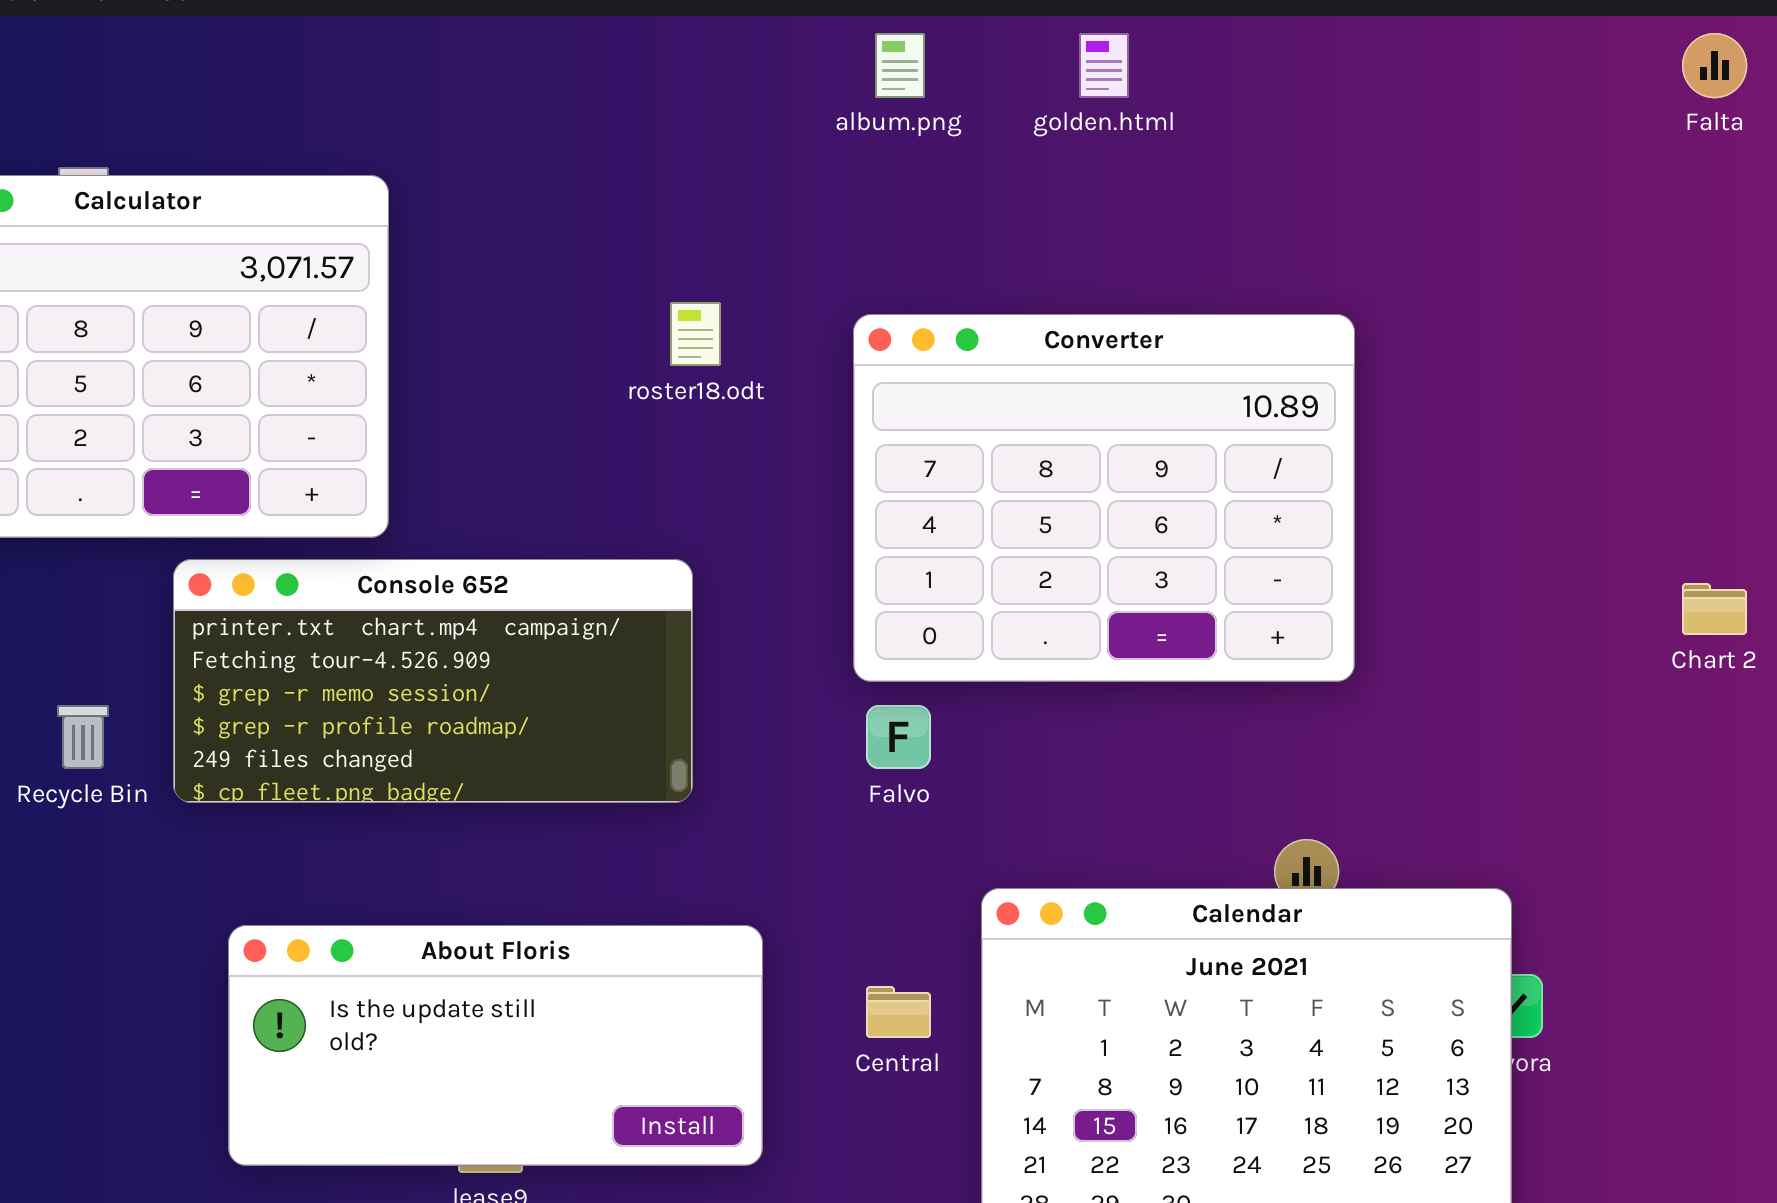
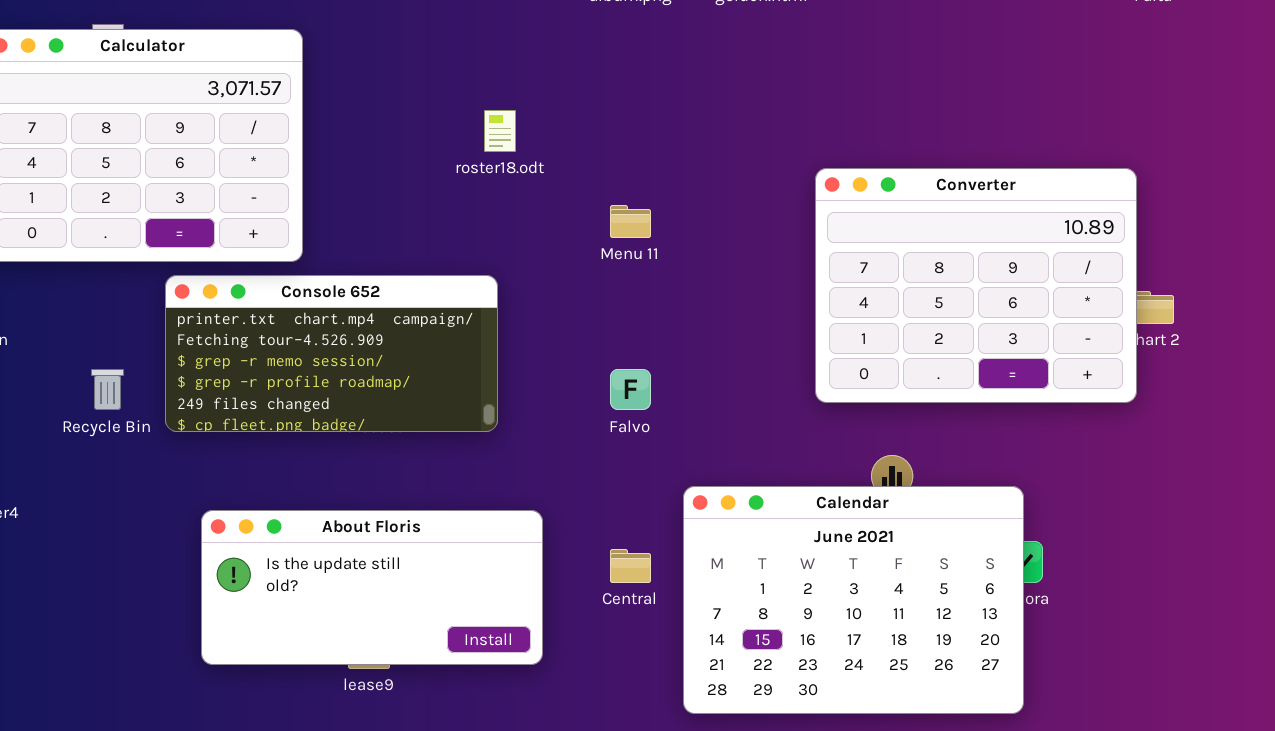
Converter: [853,314,1355,682] -> [815,168,1137,403], moved

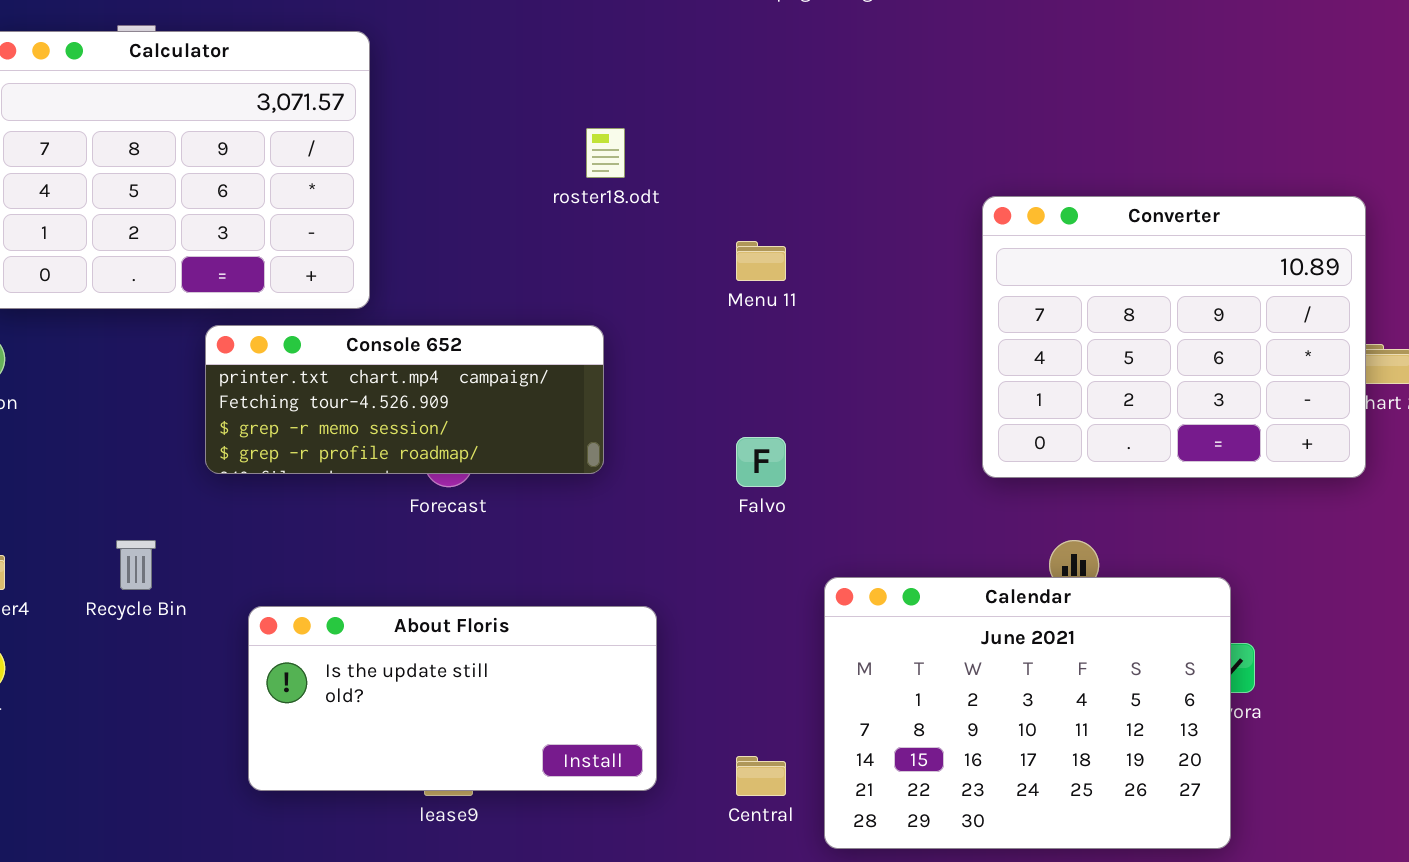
Console 652: [165,275,498,432] -> [205,325,604,474], resized
Recycle Bin: [91,369,124,410] -> [116,540,156,590], moved
Central: [610,549,651,583] -> [736,756,786,796], moved

